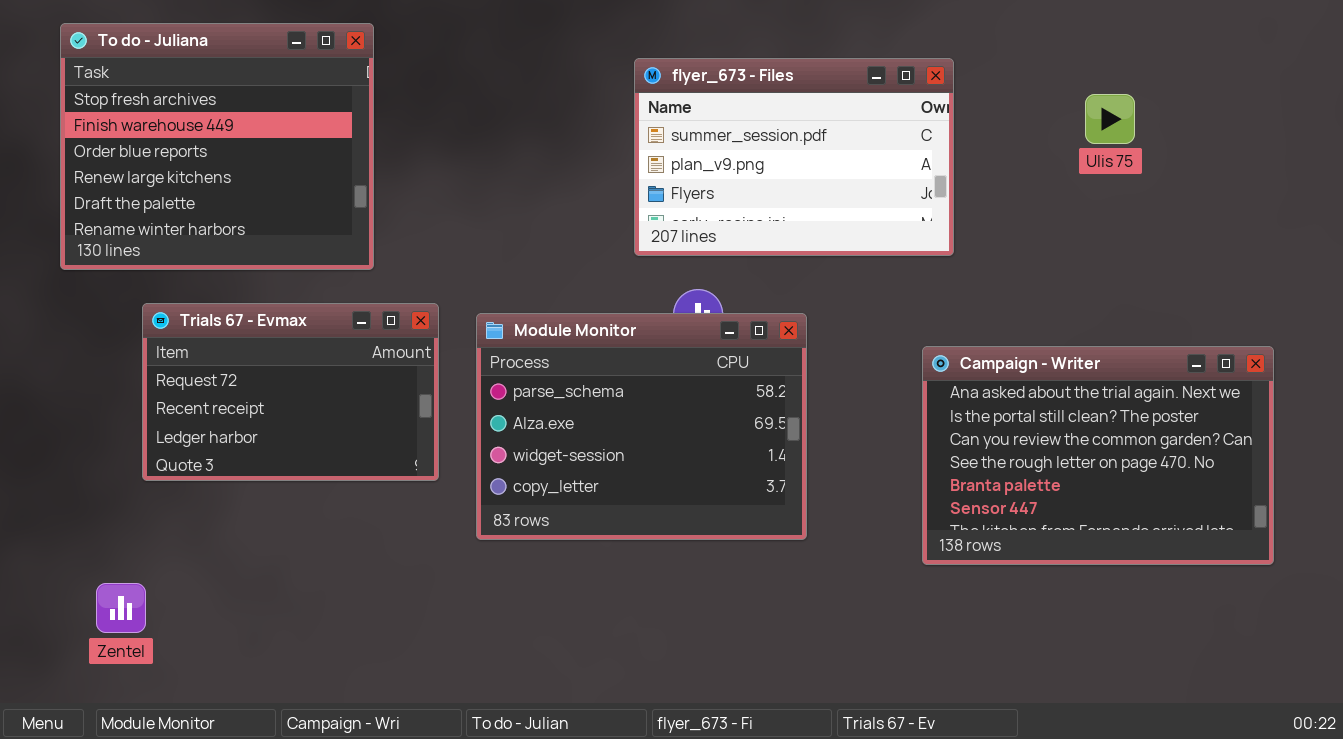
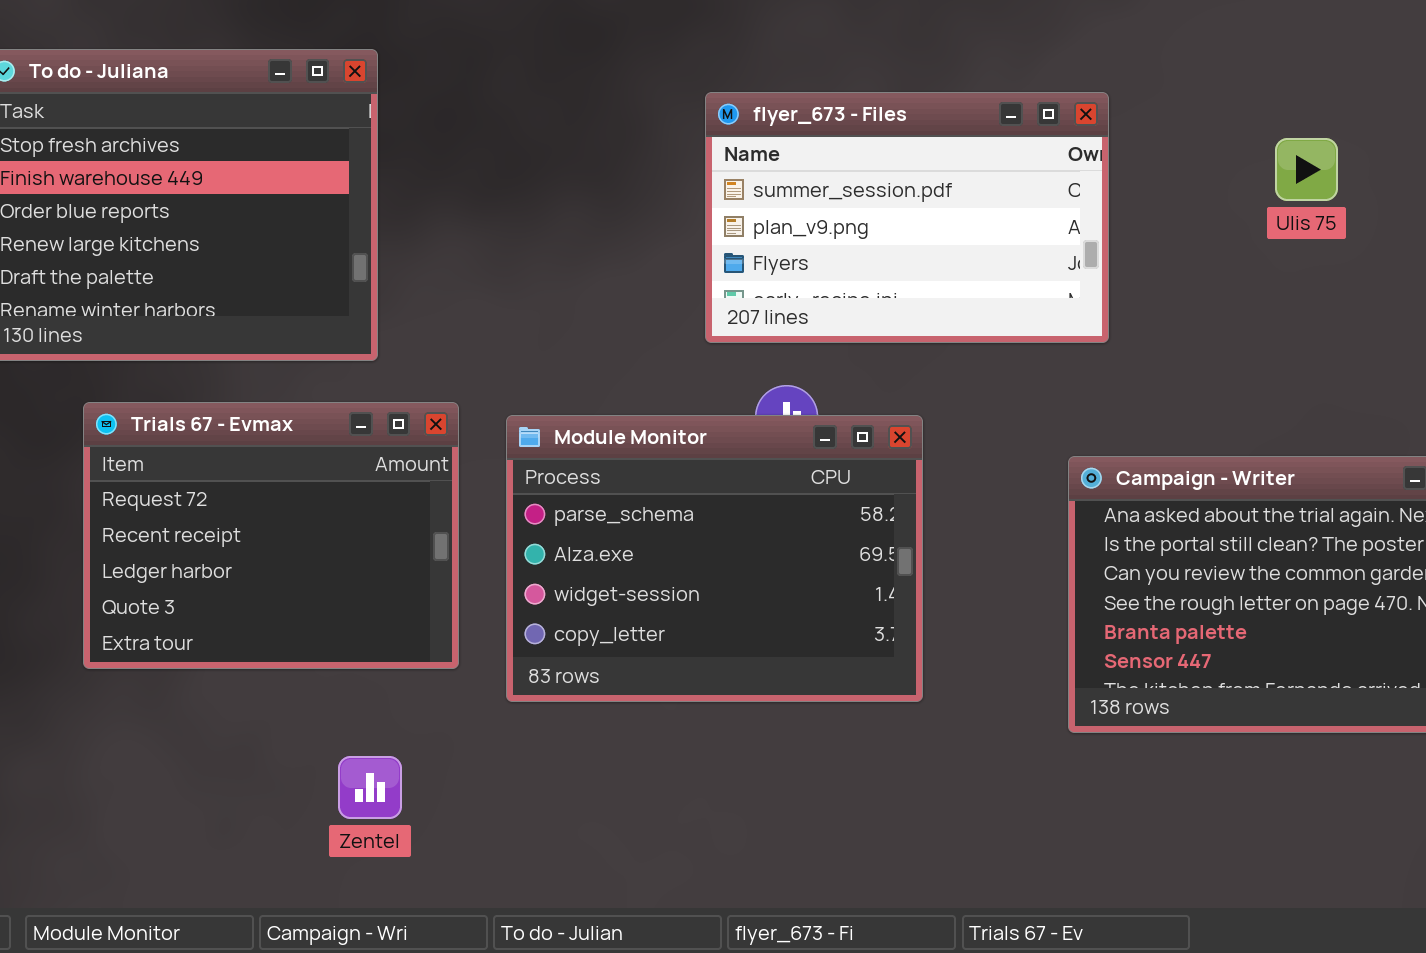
Trials 67 - Evmax: [142,303,439,481] -> [83,402,459,669], resized
Zentel: [96,583,146,633] -> [338,756,402,819], moved

